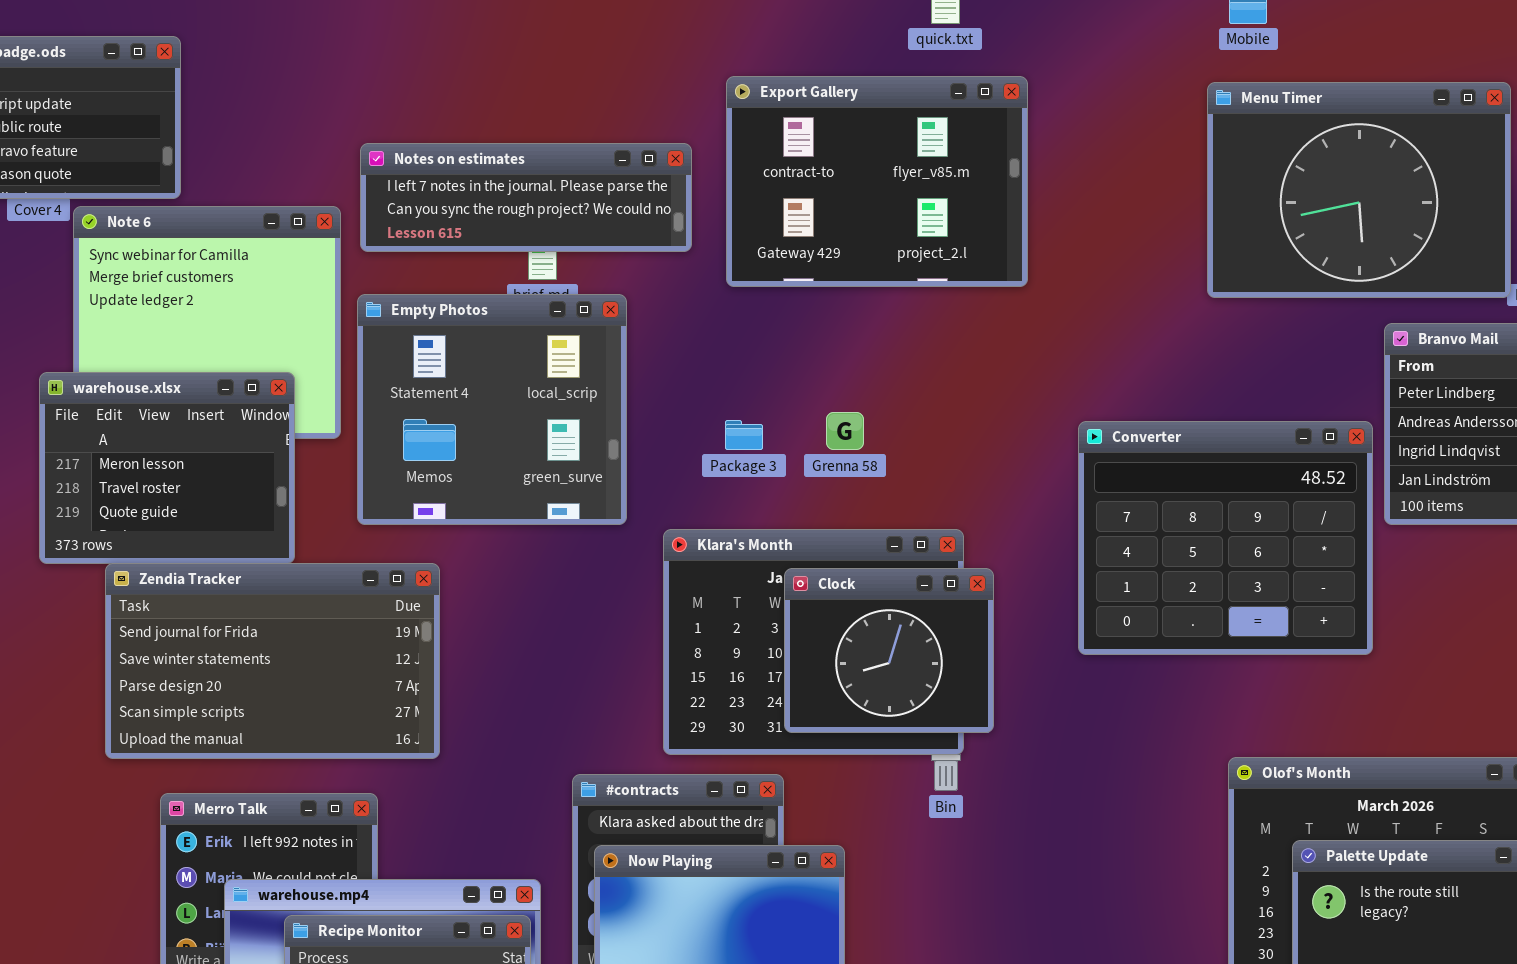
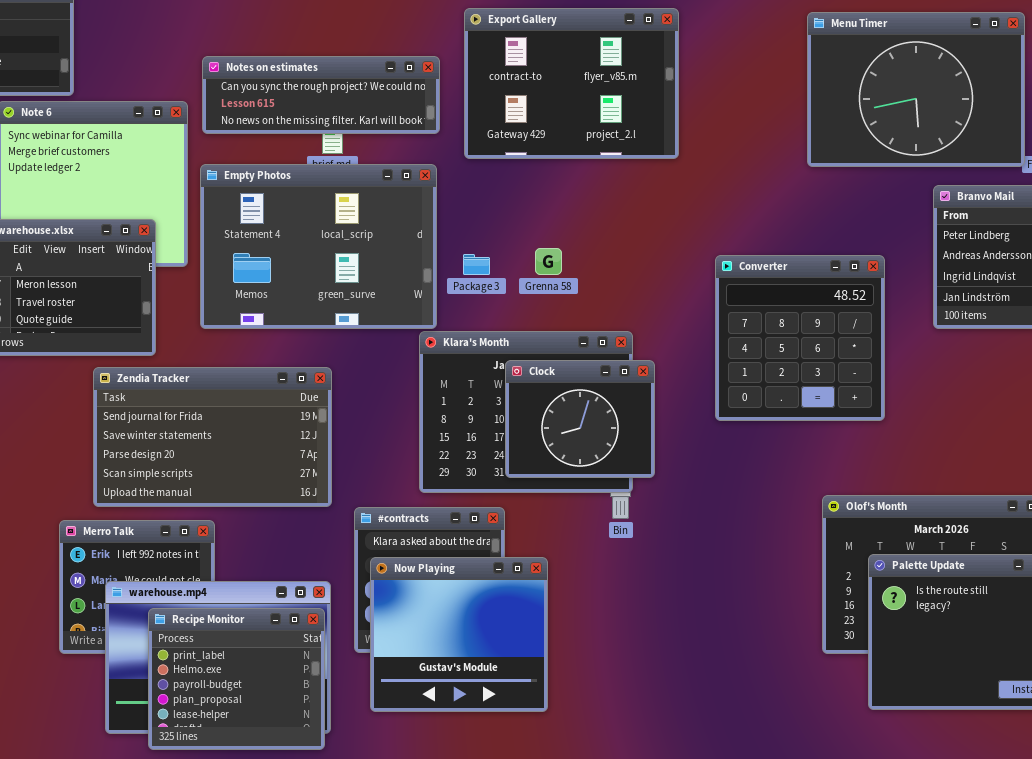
Notes on estimates: [360,143,692,252] -> [202,56,440,134], scrolled down 1 row
Empty Photos: [357,294,627,525] -> [200,164,437,329], resized
Converter: [1078,421,1373,655] -> [715,255,885,421], resized
Zendia Tracker: [105,563,440,759] -> [93,367,332,507], moved

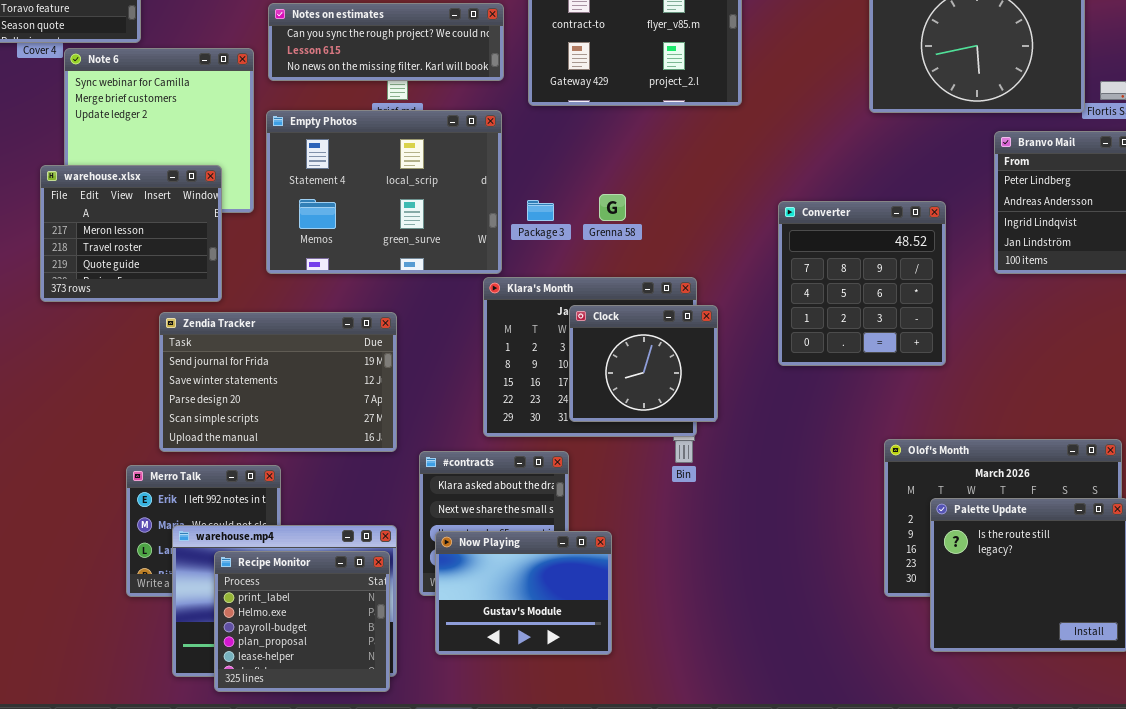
Now Playing: [370,557,548,712] -> [435,531,612,655], resized

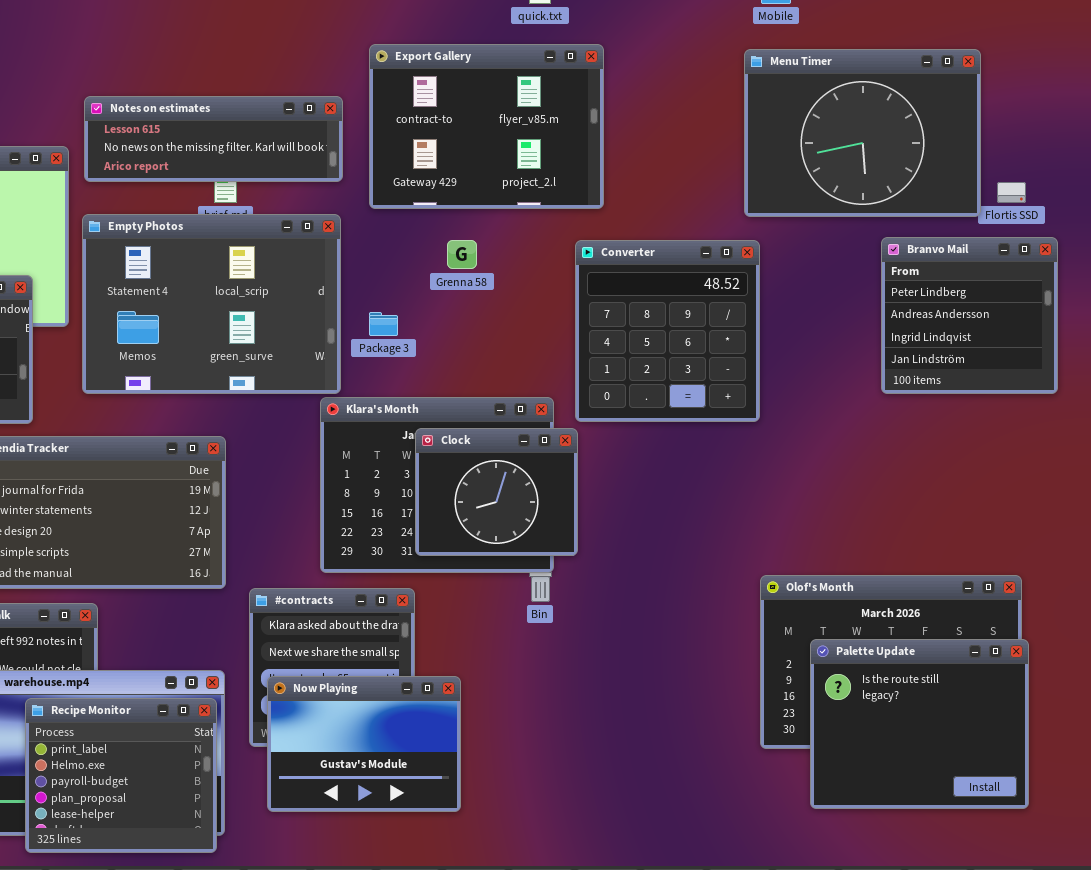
Notes on estimates: [268,3,504,81] -> [84,96,343,182], scrolled down 1 row
Grenna 58: [599,194,626,221] -> [447,240,477,269], moved
Converter: [778,201,946,366] -> [575,240,760,422], moved

